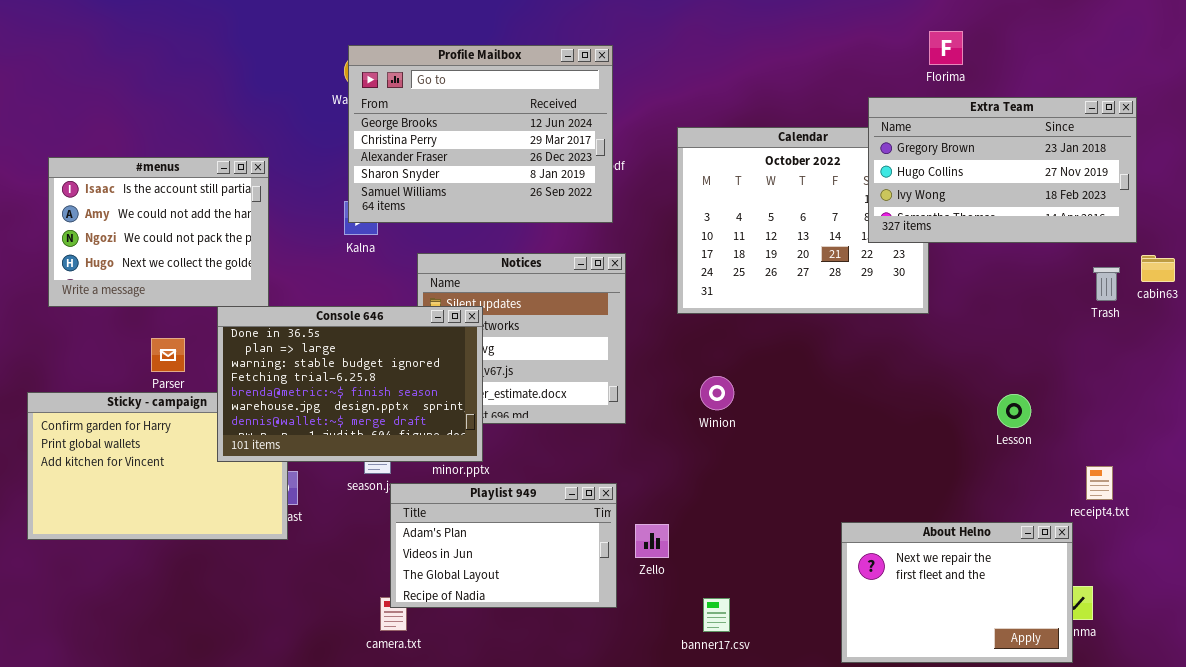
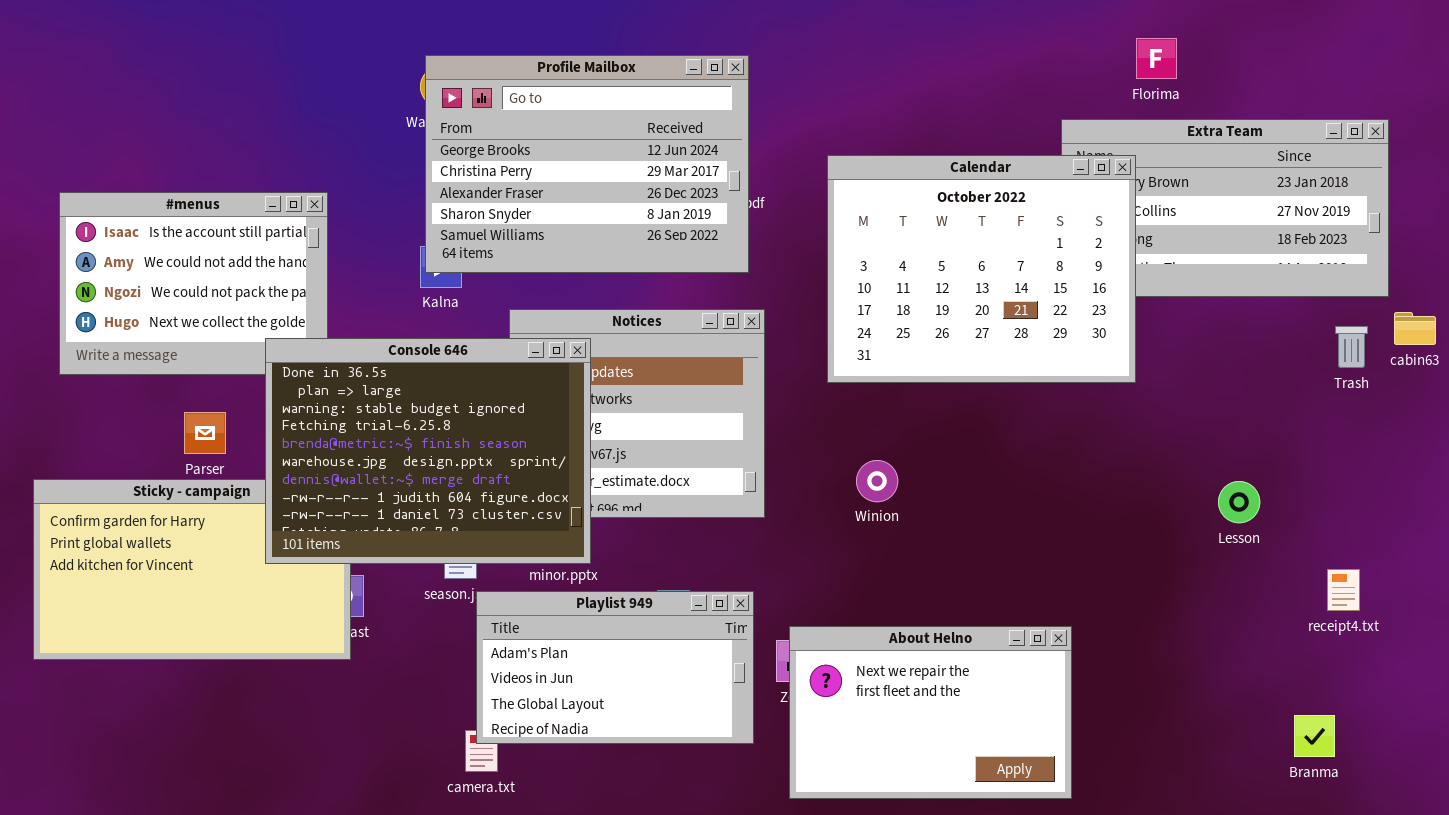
Calendar: [677,127,929,314] -> [827,155,1136,383], raised
Console 646: [217,306,483,462] -> [265,338,591,564], resized
About Helno: [841,522,1073,663] -> [789,626,1072,799], moved

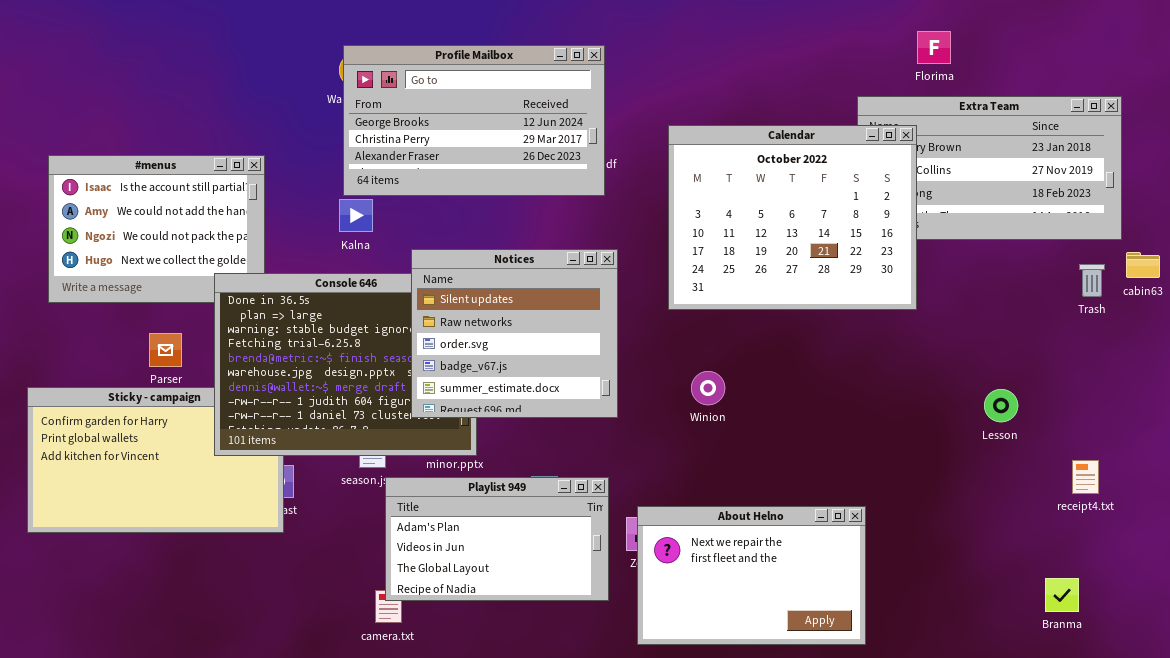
Profile Mailbox: [425,55,749,273] -> [343,45,605,196], resized
Notices: [509,309,765,518] -> [411,249,618,418], raised

